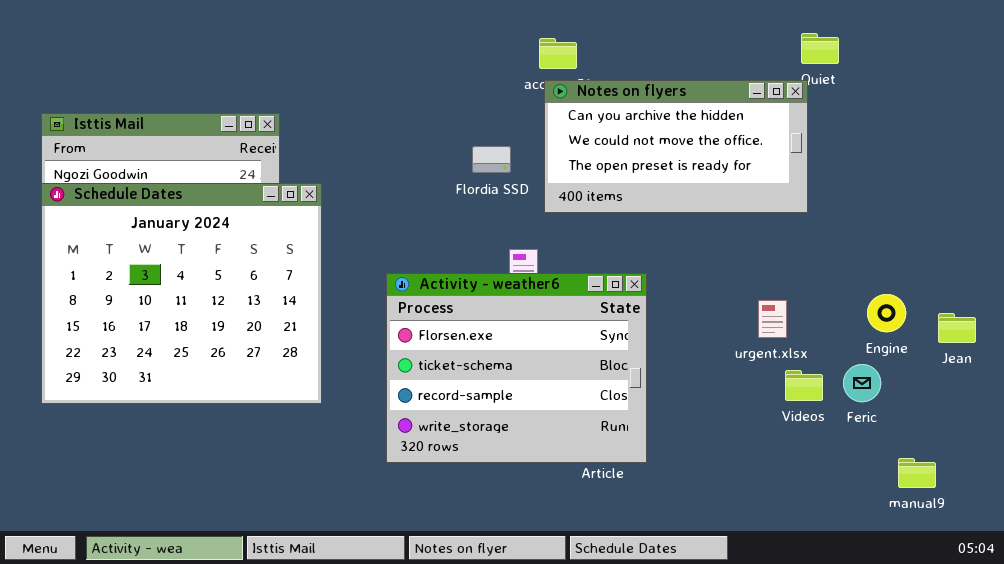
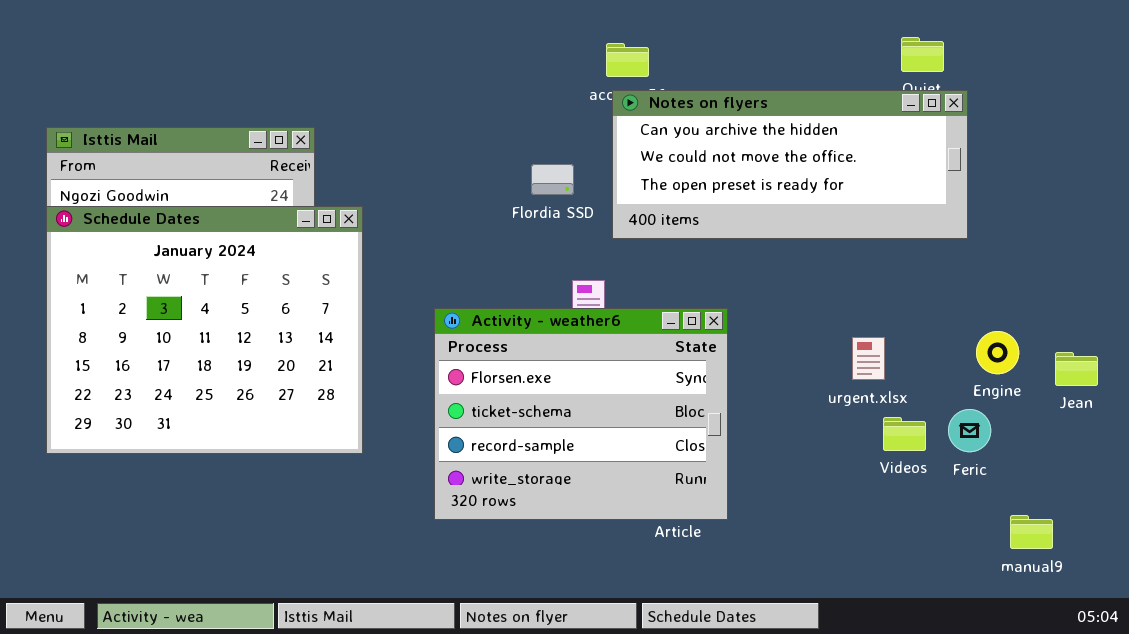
Notes on flyers: [544,80,808,213] -> [612,90,968,239], resized

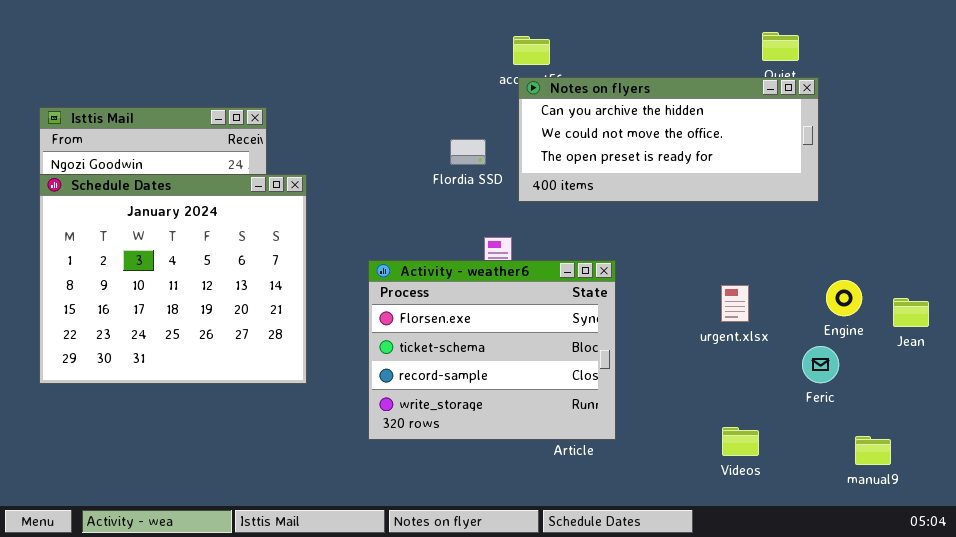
Videos: [883,417,926,451] -> [722,427,759,456], moved

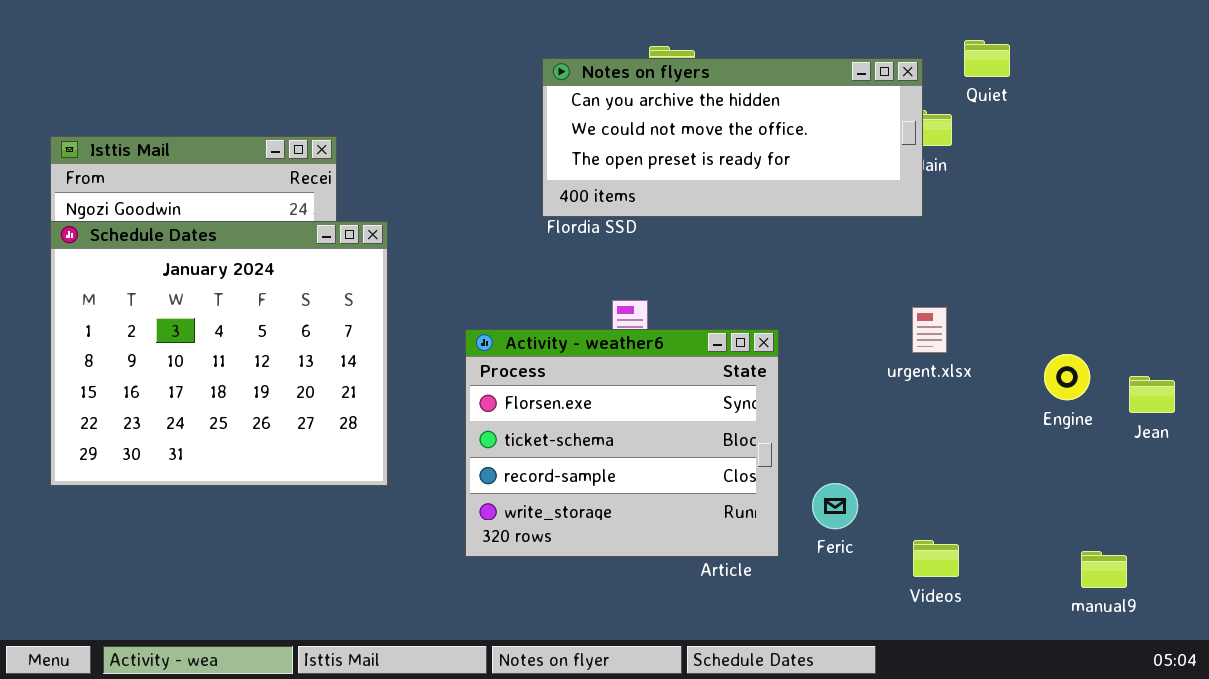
Notes on flyers: [518,77,819,202] -> [542,58,923,217], moved
urgent.xlsx: [721,285,749,322] -> [912,307,947,353], moved
Feric: [802,346,839,383] -> [812,483,858,529], moved

